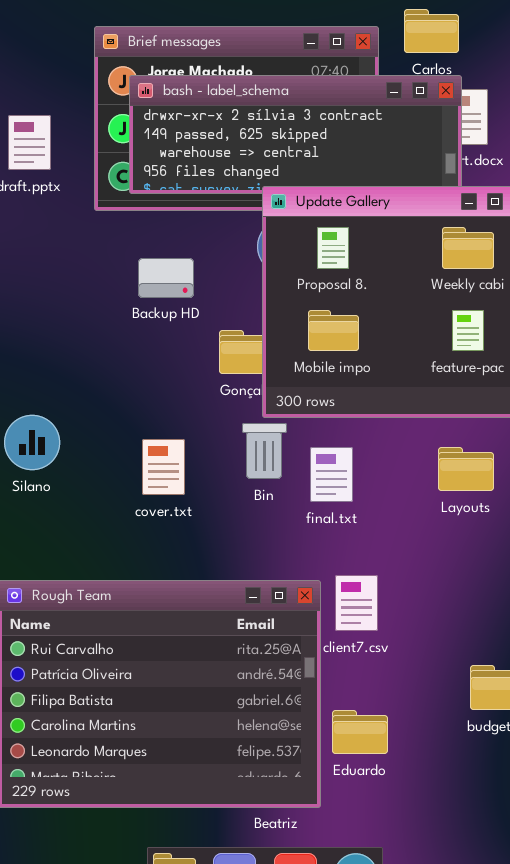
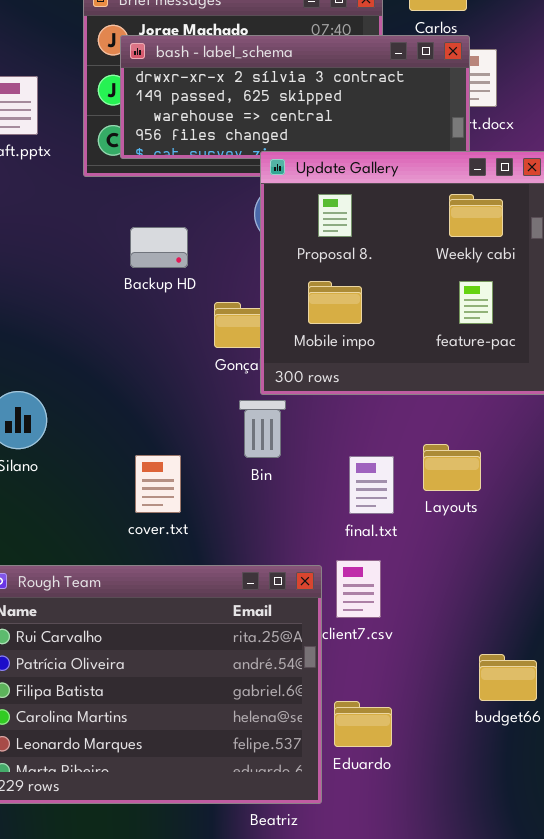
cover.txt: [142,439,185,495] -> [135,455,181,513], moved
final.txt: [310,447,353,502] -> [349,456,394,514], moved
Layouts: [438,447,494,491] -> [423,444,481,491], moved

